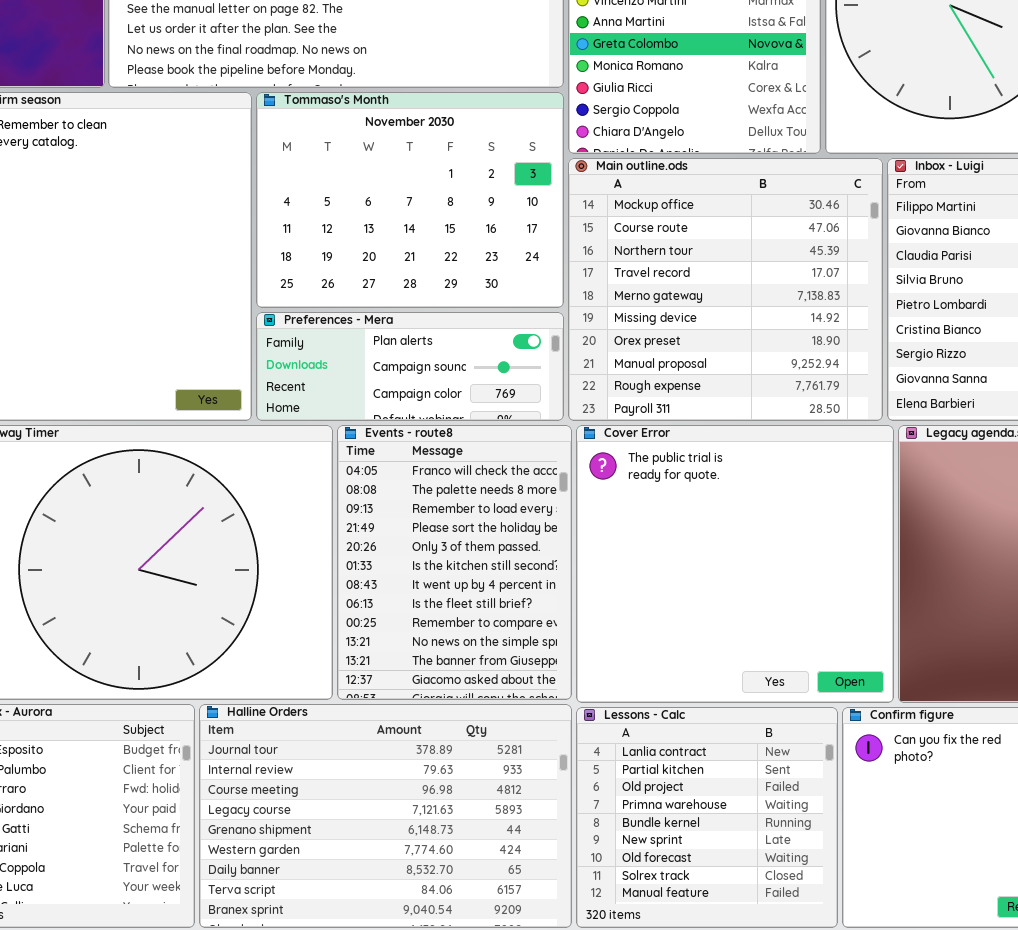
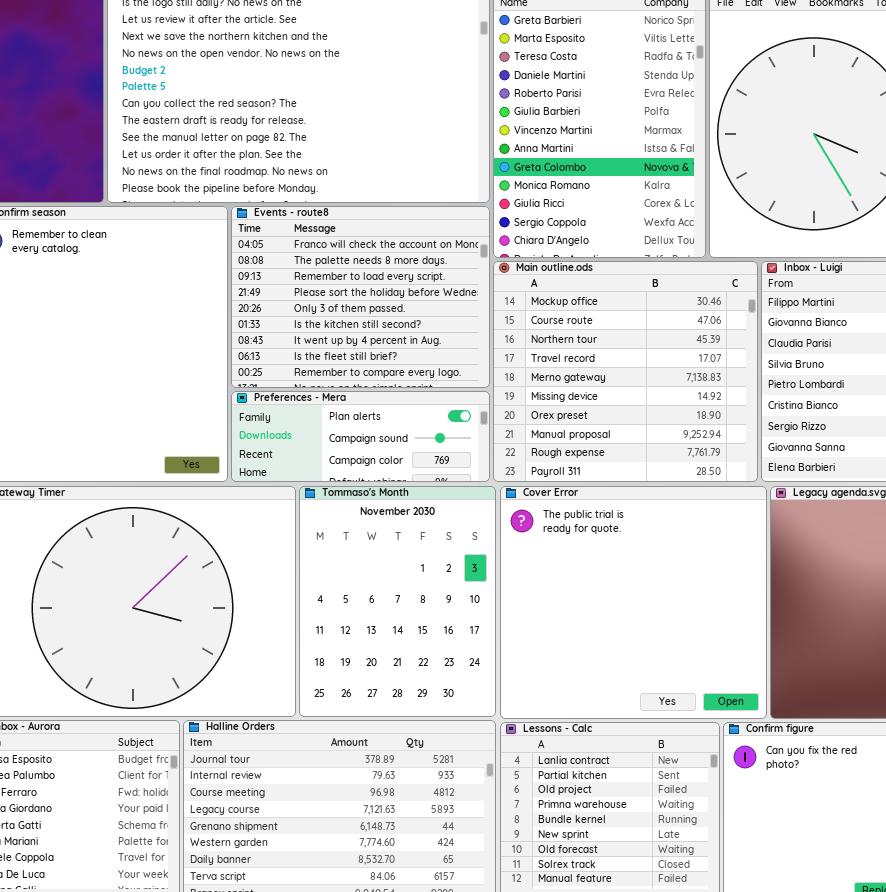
Tommaso's Month: [256,92,564,308] -> [299,486,496,717], moved, resized
Events - route8: [337,425,572,700] -> [231,206,490,388], moved, resized

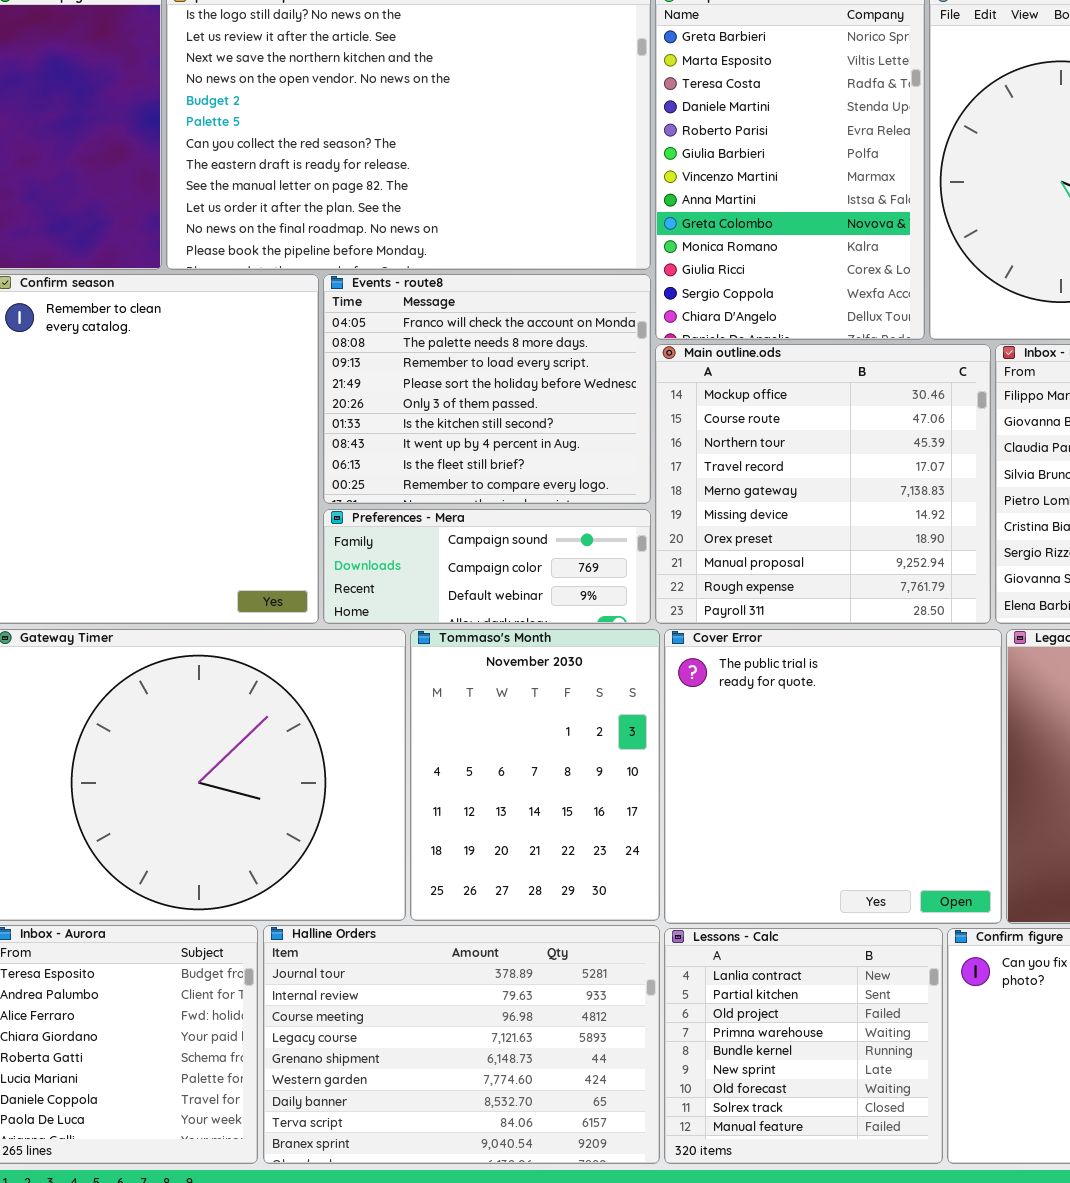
Preferences - Mera: [231,391,490,482] -> [323,509,651,624], scrolled down 1 row

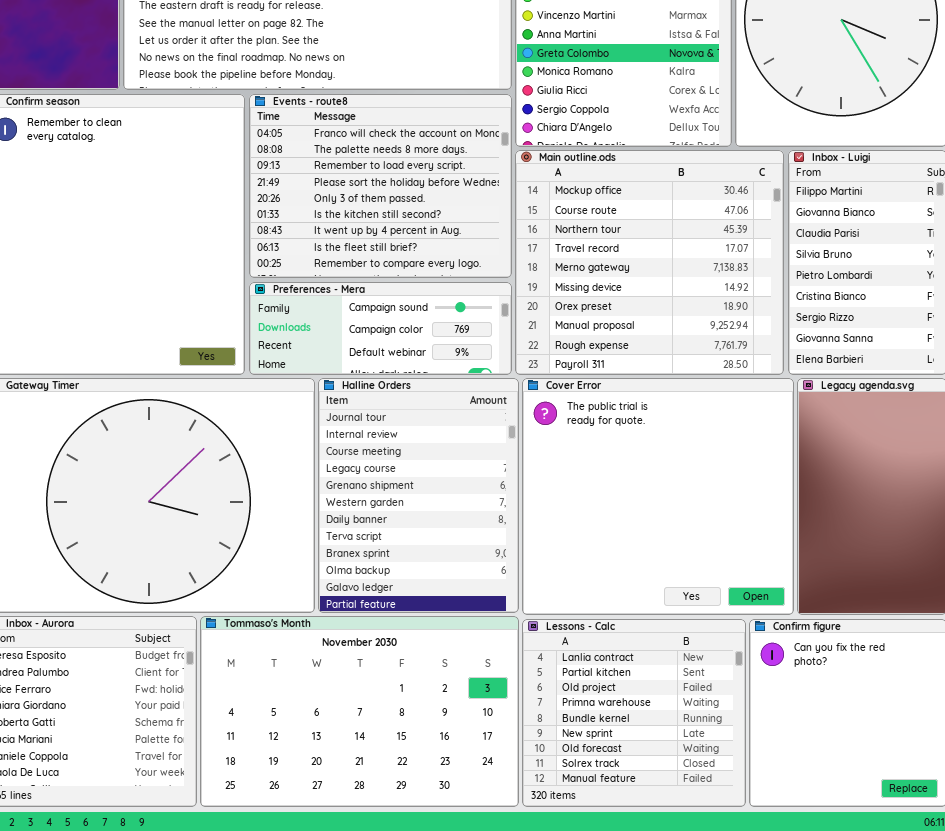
Tommaso's Month: [410,629,660,921] -> [200,616,519,807], moved, resized
Halline Orders: [263,925,660,1164] -> [318,378,519,613], moved, resized

